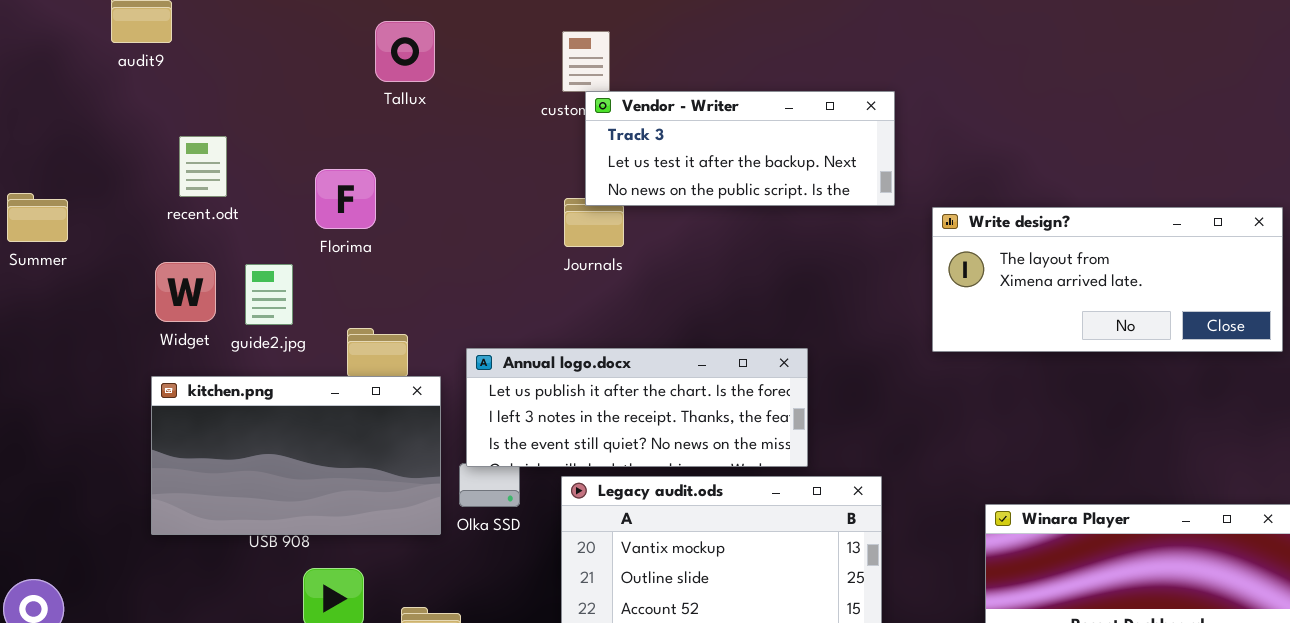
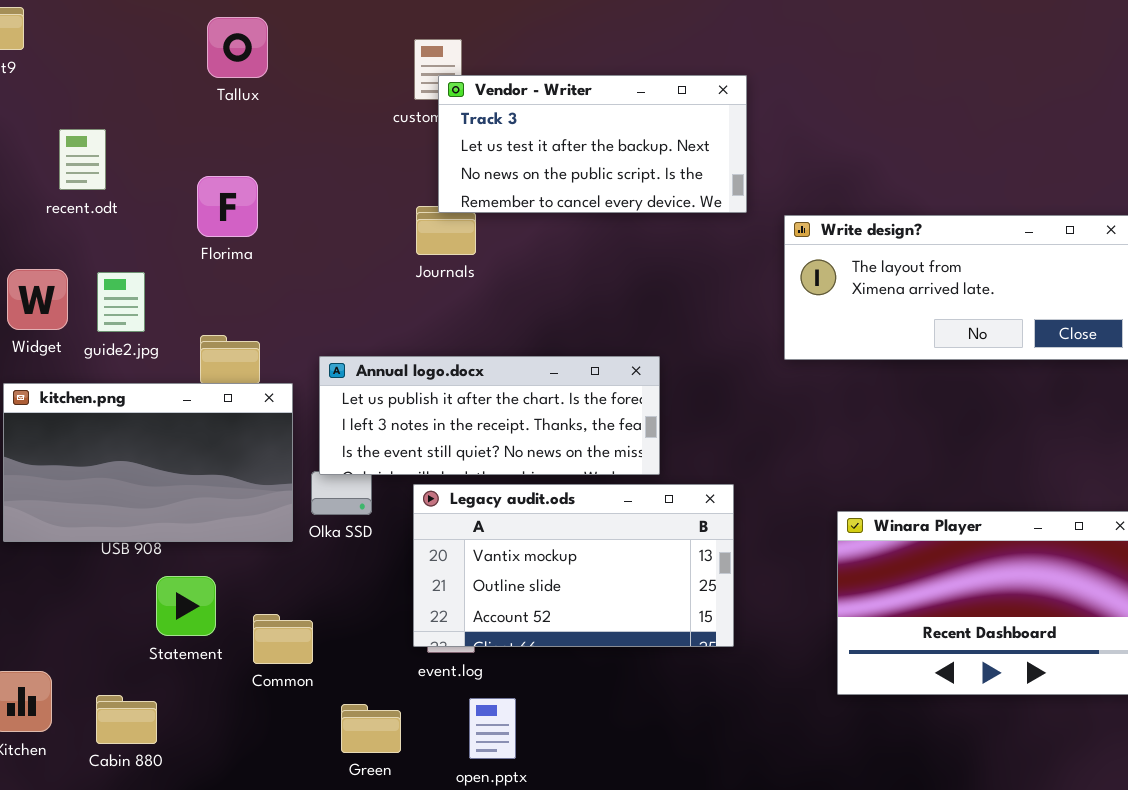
Tallux: [375,21,435,82] -> [207,17,268,78], moved
Vendor - Writer: [585,91,895,206] -> [438,75,747,213], resized
recent.odt: [179,136,227,197] -> [59,129,106,190], moved
Florima: [315,169,376,229] -> [197,176,258,237], moved

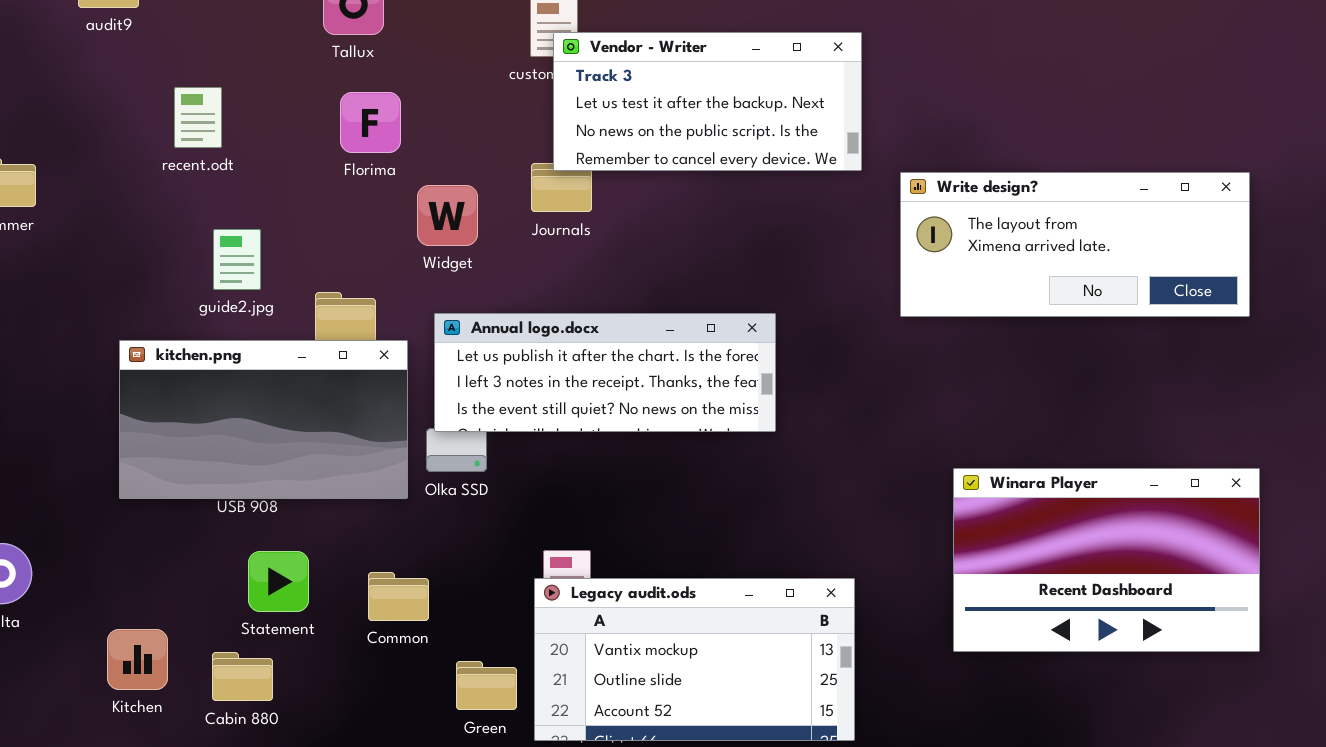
Florima: [197,176,258,237] -> [340,92,401,153], moved
Widget: [7,269,68,330] -> [417,185,478,246], moved
Legacy audit.ods: [413,484,734,647] -> [534,578,855,741], moved
Statement: [156,576,216,636] -> [248,551,309,612], moved

